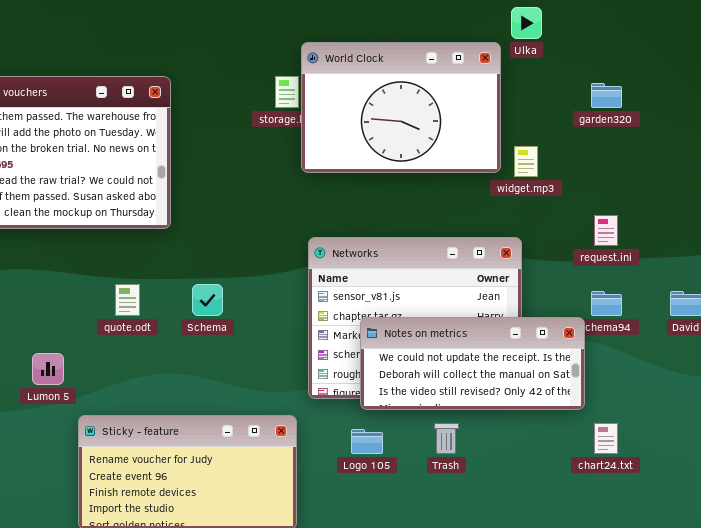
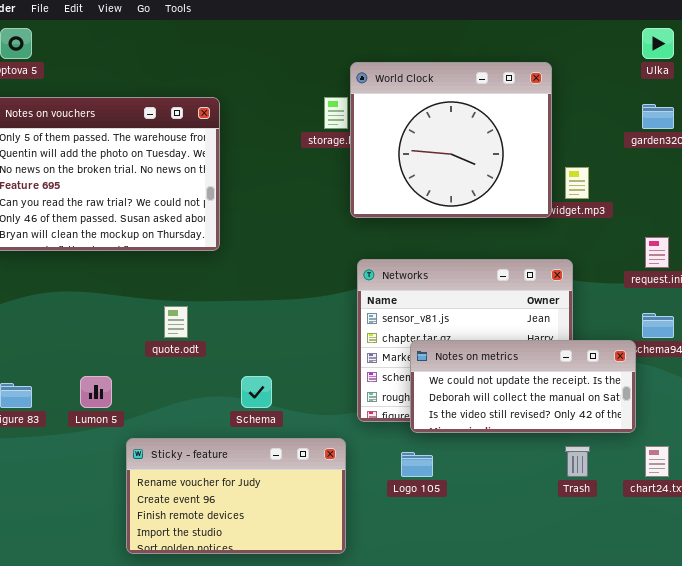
Ulka: [511,7,542,39] -> [642,28,674,59], moved
World Clock: [301,42,501,173] -> [350,62,552,218], resized
Schema: [192,284,223,316] -> [241,376,272,408], moved
Trash: [434,423,459,454] -> [565,446,590,477], moved

